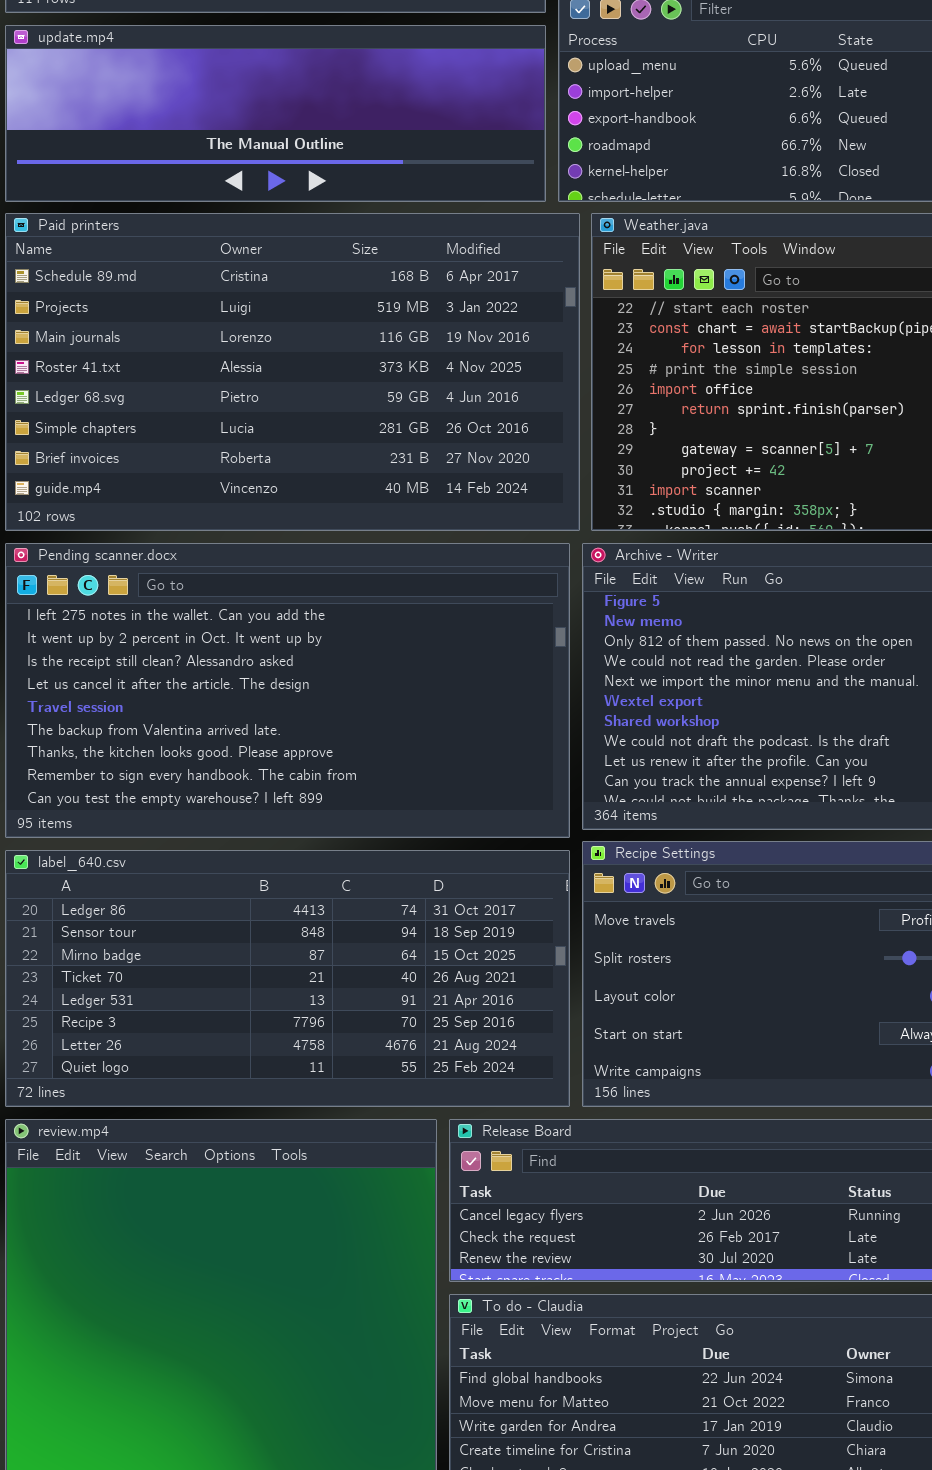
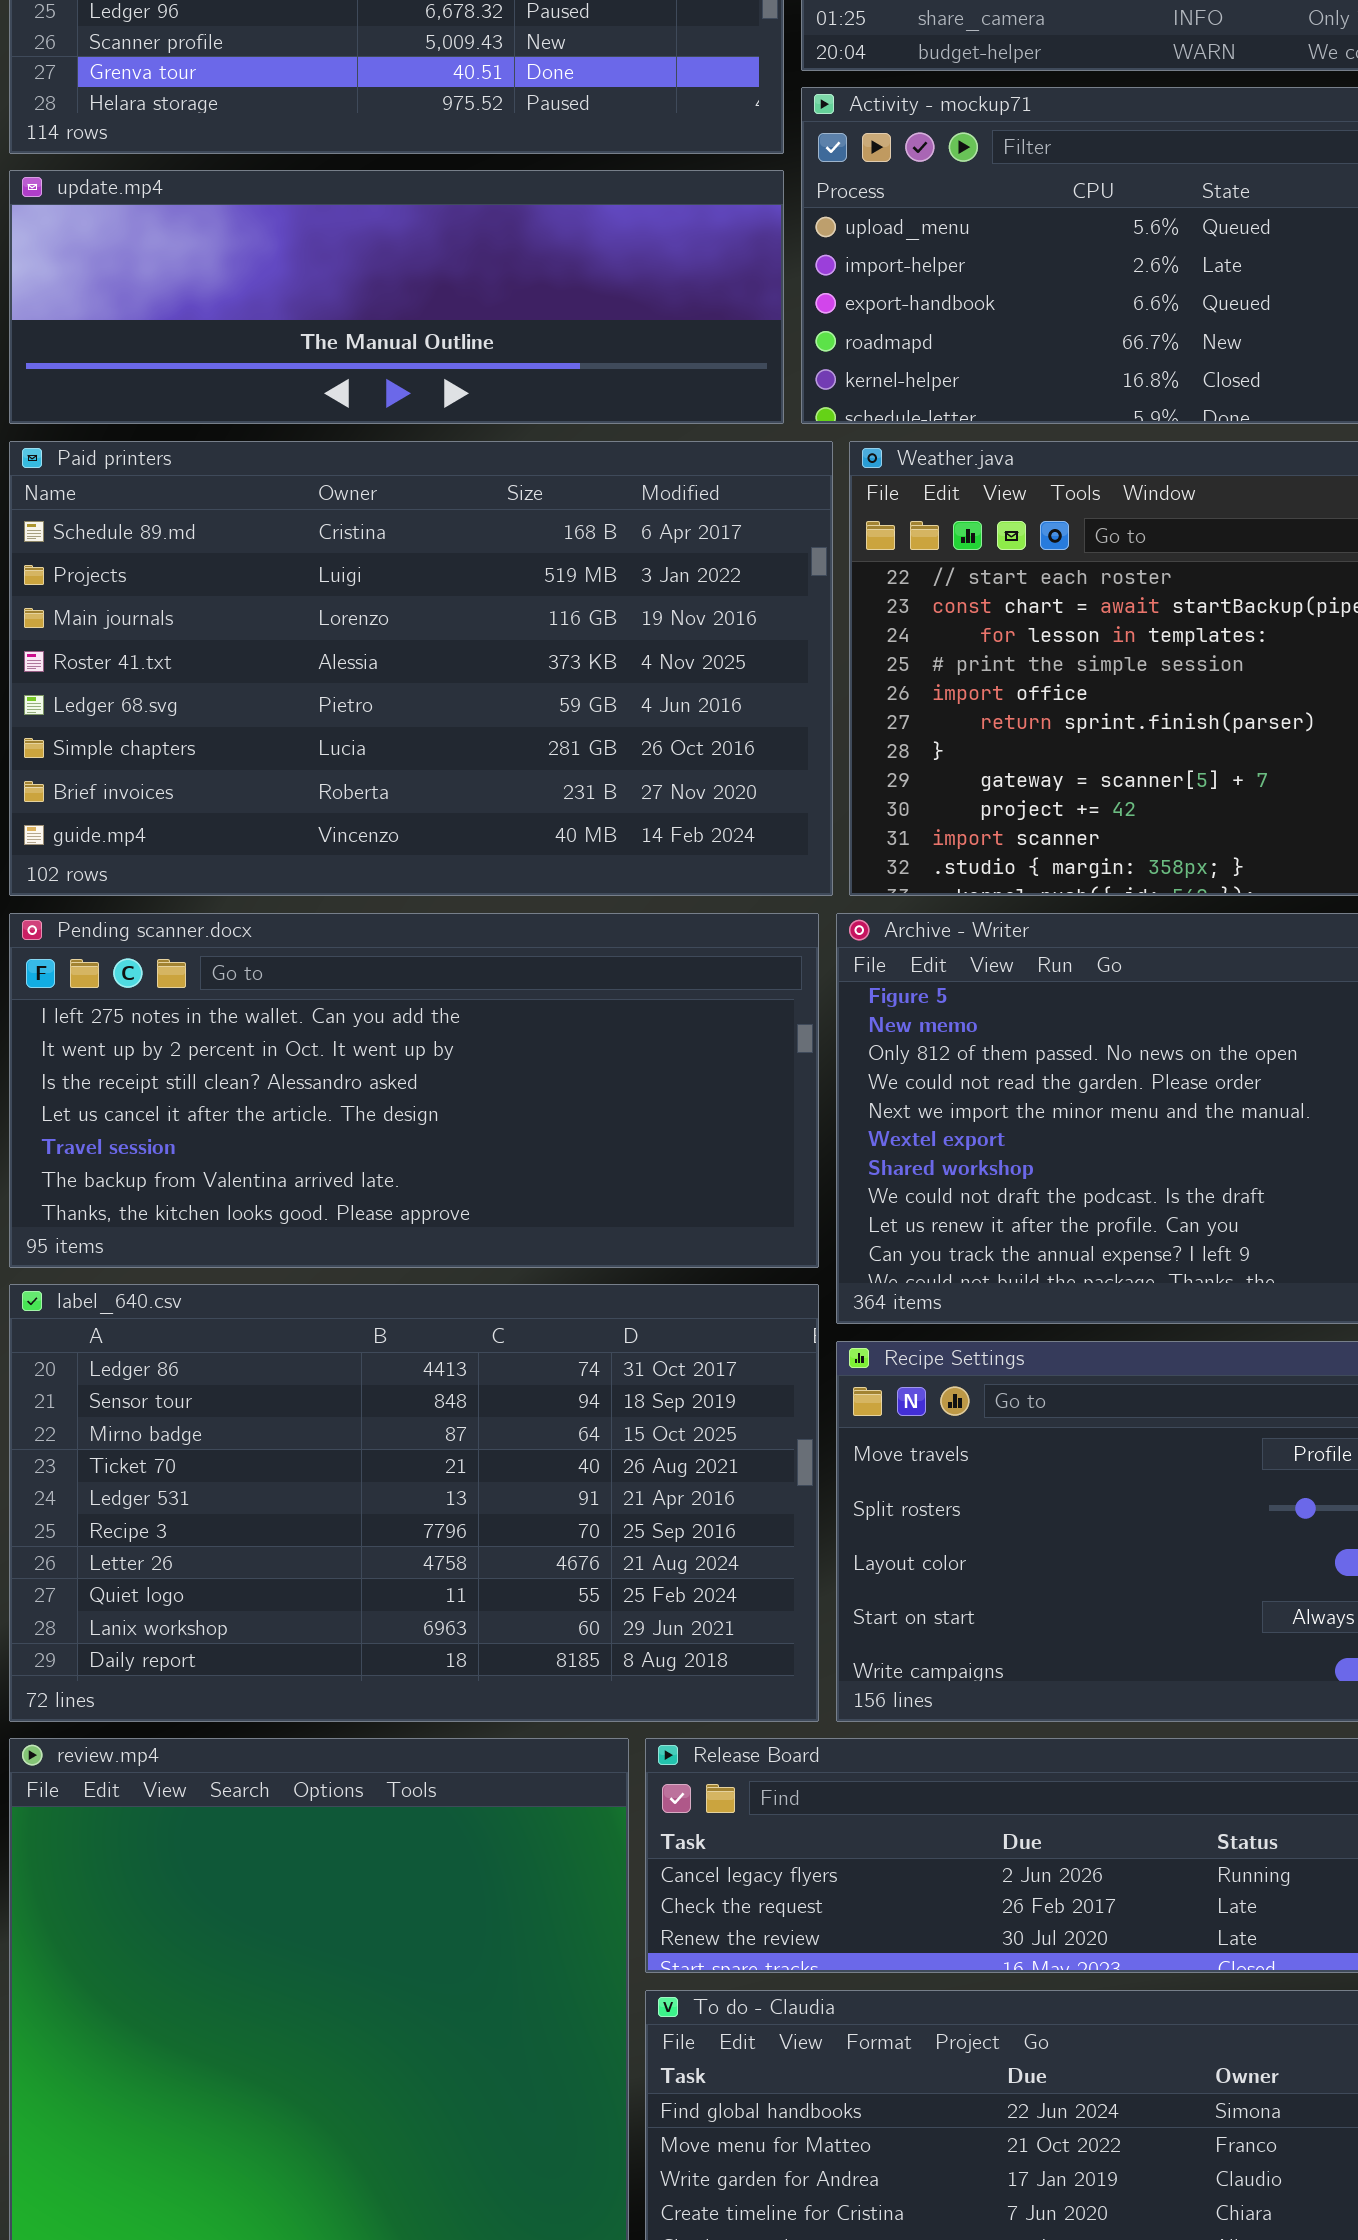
Pending scanner.docx: [5,543,570,838] -> [9,913,819,1268], resized
label_640.csv: [5,850,570,1107] -> [9,1284,819,1722], resized

